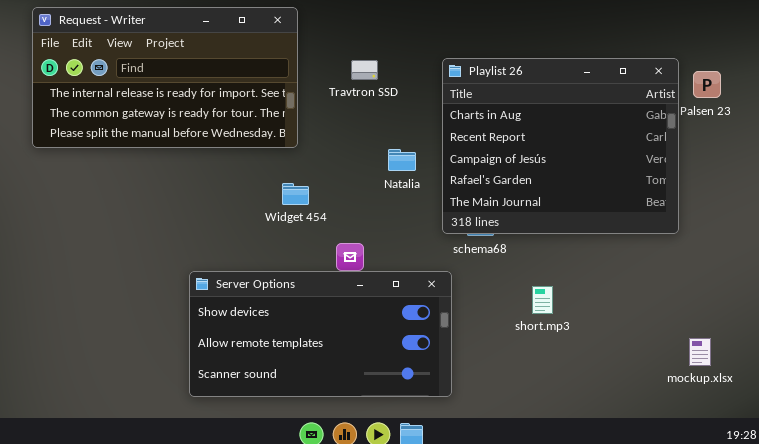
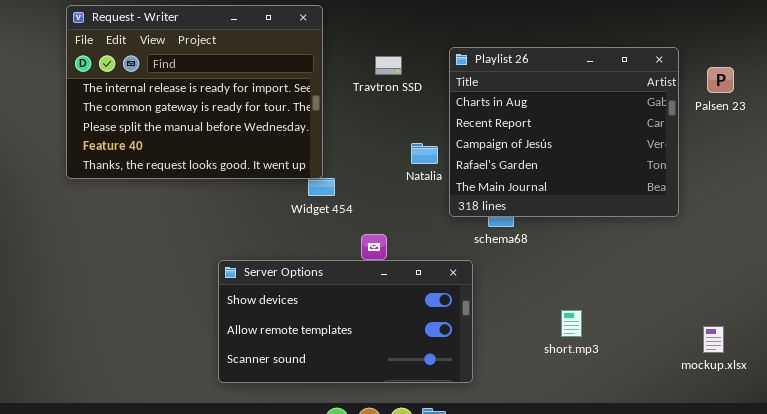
Request - Writer: [32,7,298,148] -> [66,5,323,179], resized
Playlist 26: [442,58,679,234] -> [449,47,679,217], moved
short.mp3: [532,286,553,314] -> [561,310,582,337], moved

